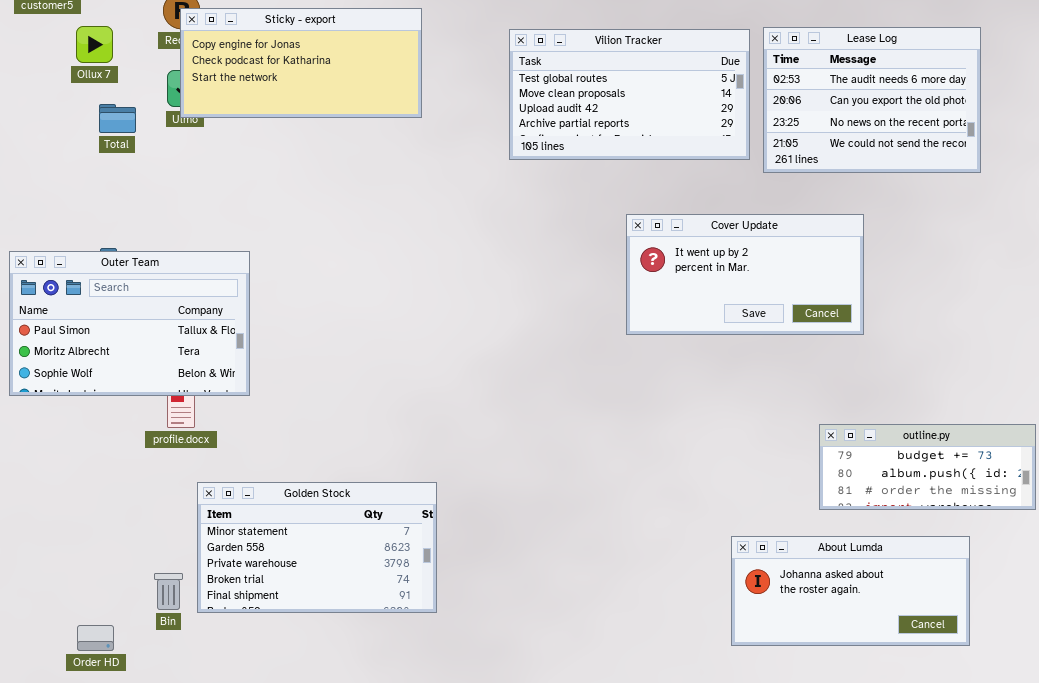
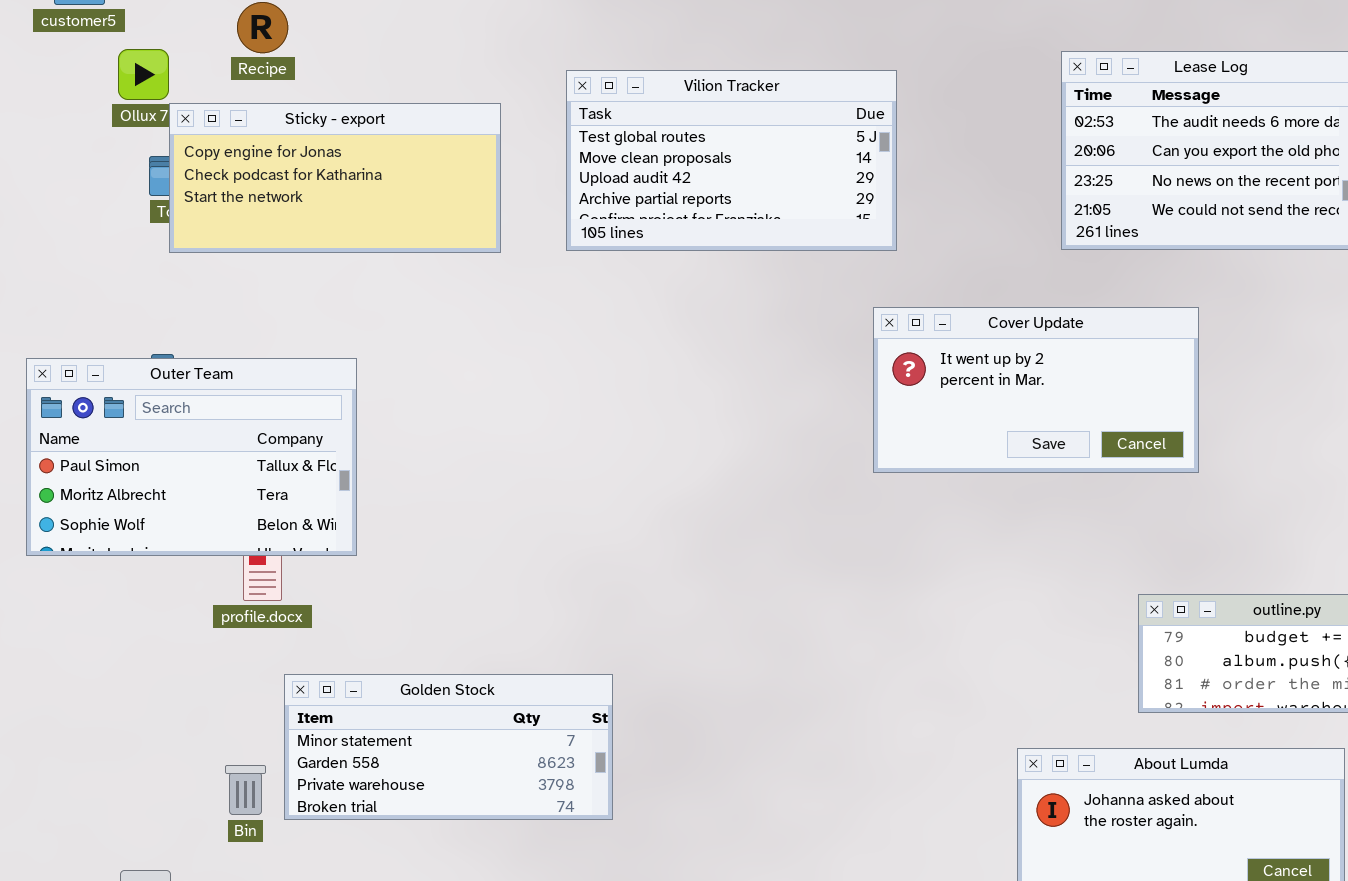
Sticky - export: [180,8,422,118] -> [169,103,501,253], moved
Vilion Tracker: [509,29,750,160] -> [566,70,897,251], moved
Golden Stock: [197,482,437,613] -> [284,674,613,820], resized
Bin: [154,573,183,610] -> [225,765,266,815], moved

